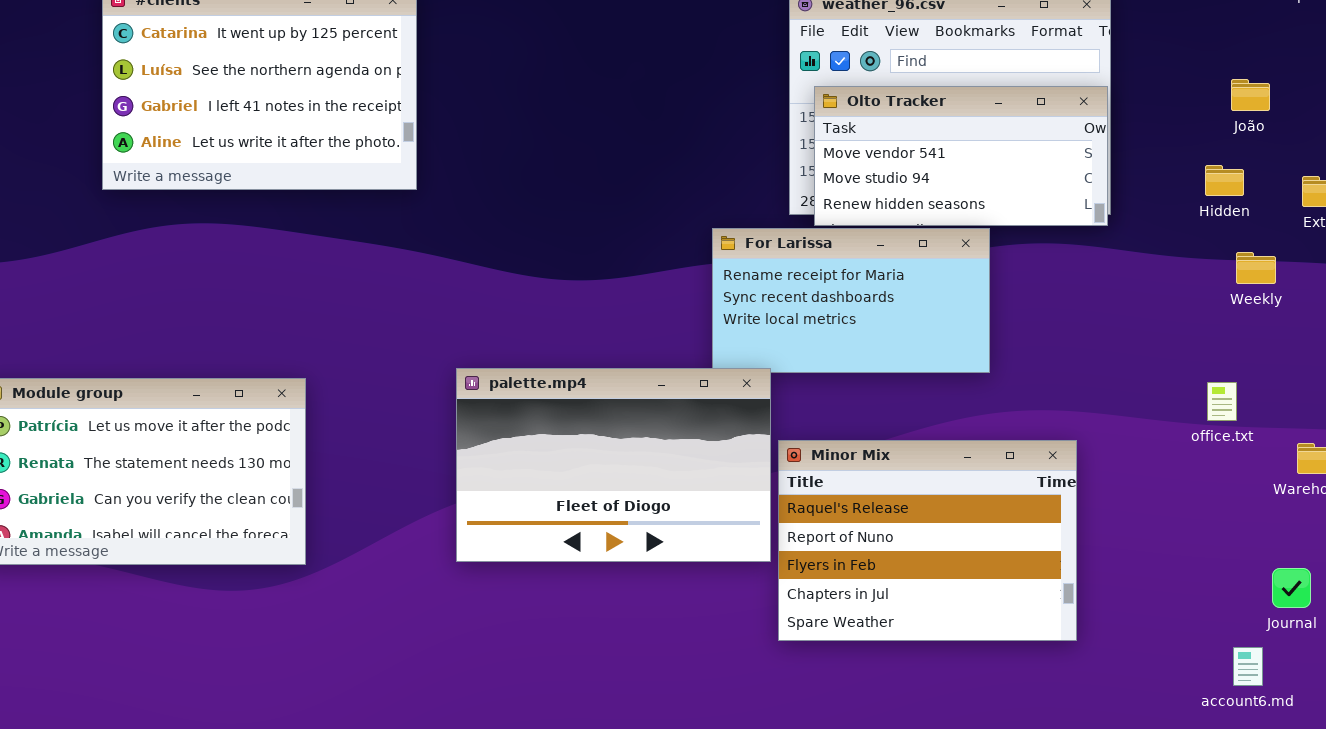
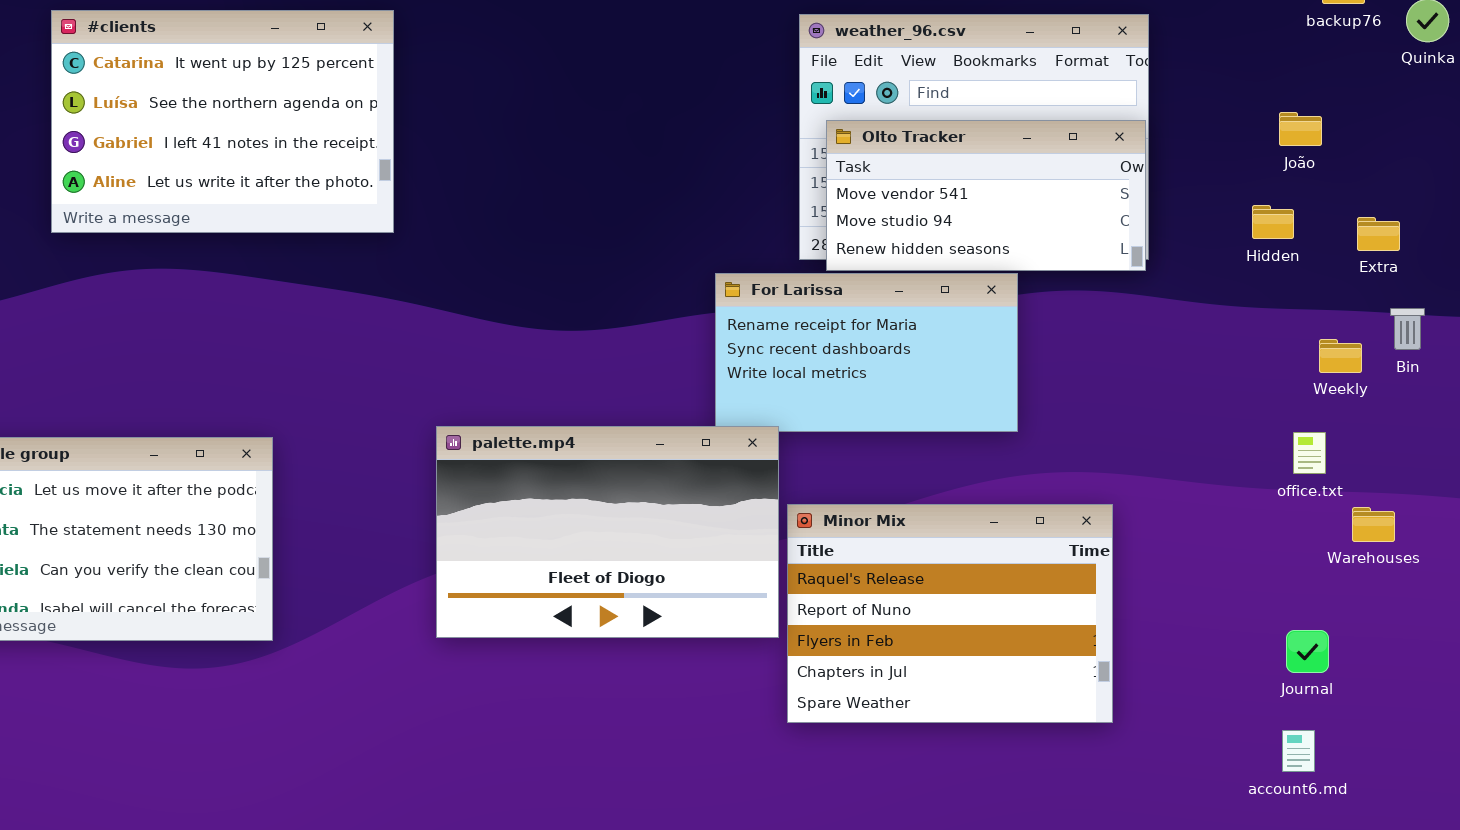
Weekly: [1236,252,1276,284] -> [1319,339,1362,373], moved
office.txt: [1207,382,1237,421] -> [1293,432,1326,474], moved
Journal: [1272,568,1311,608] -> [1286,630,1329,673], moved

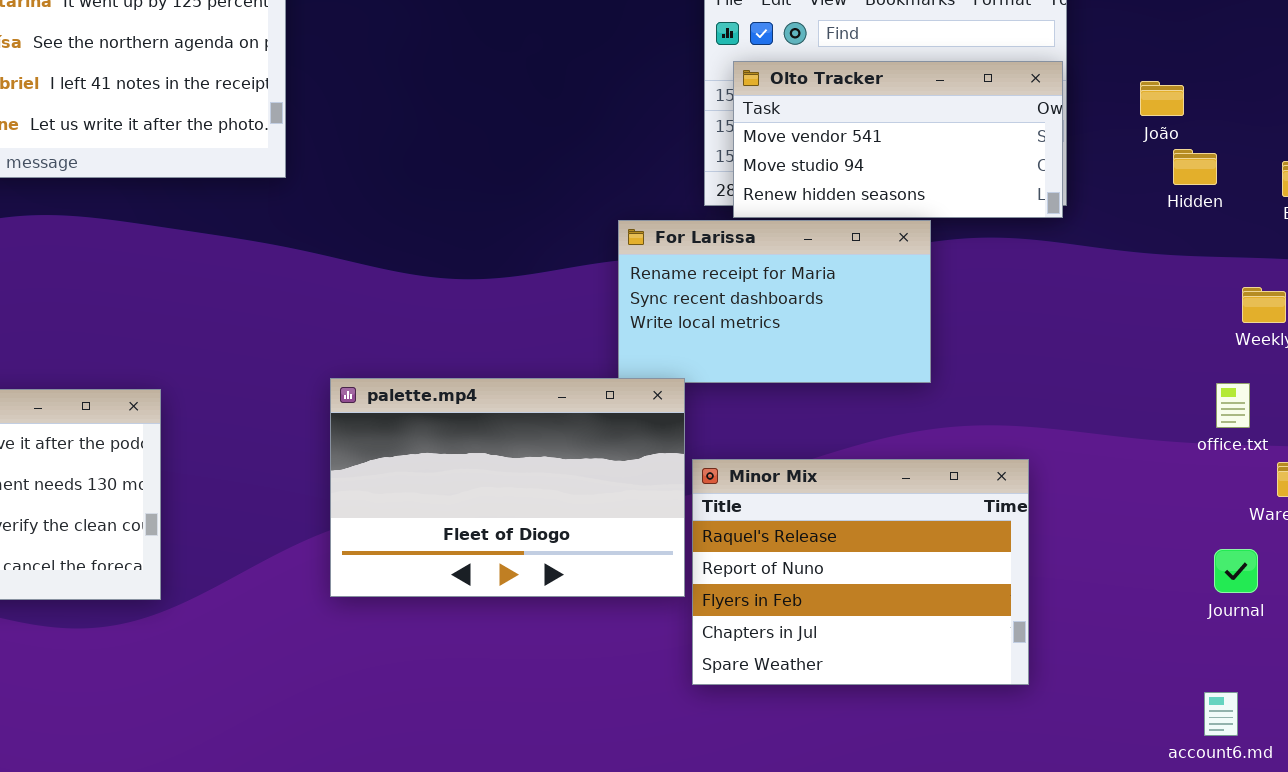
João: [1279,112,1322,146] -> [1140,81,1184,116], moved
Journal: [1286,630,1329,673] -> [1214,549,1258,593], moved

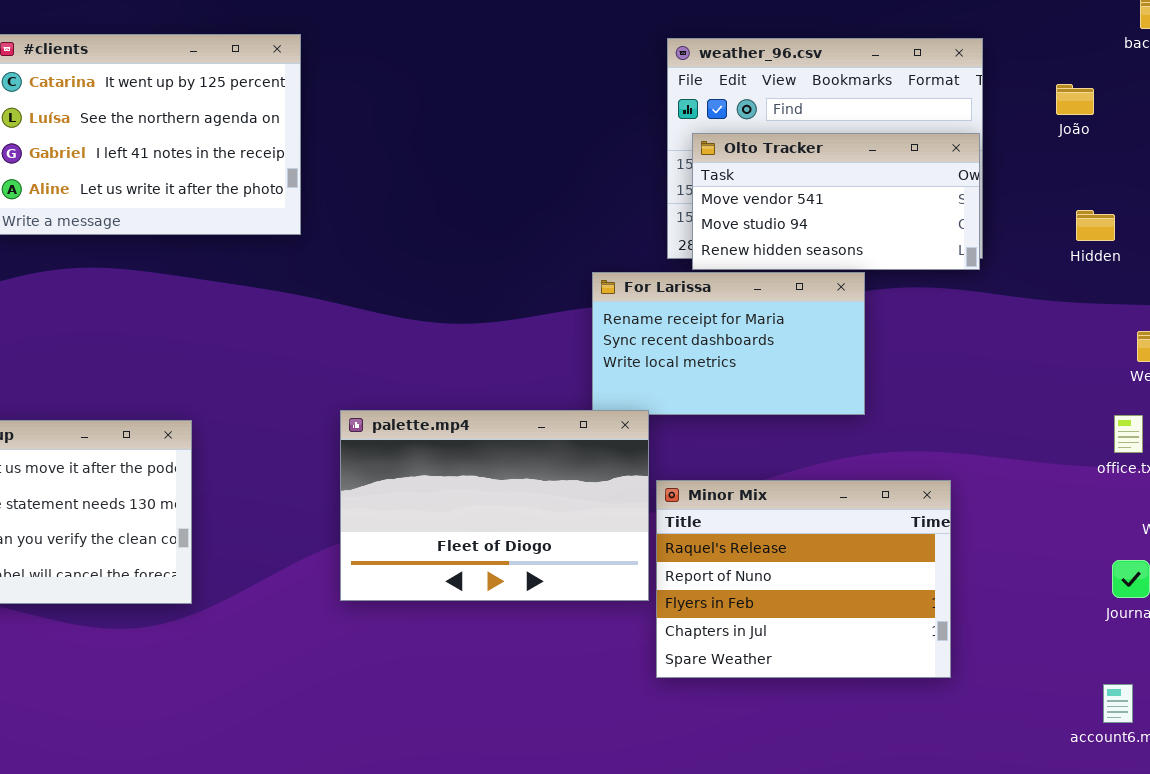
João: [1140,81,1184,116] -> [1056,84,1094,115], moved

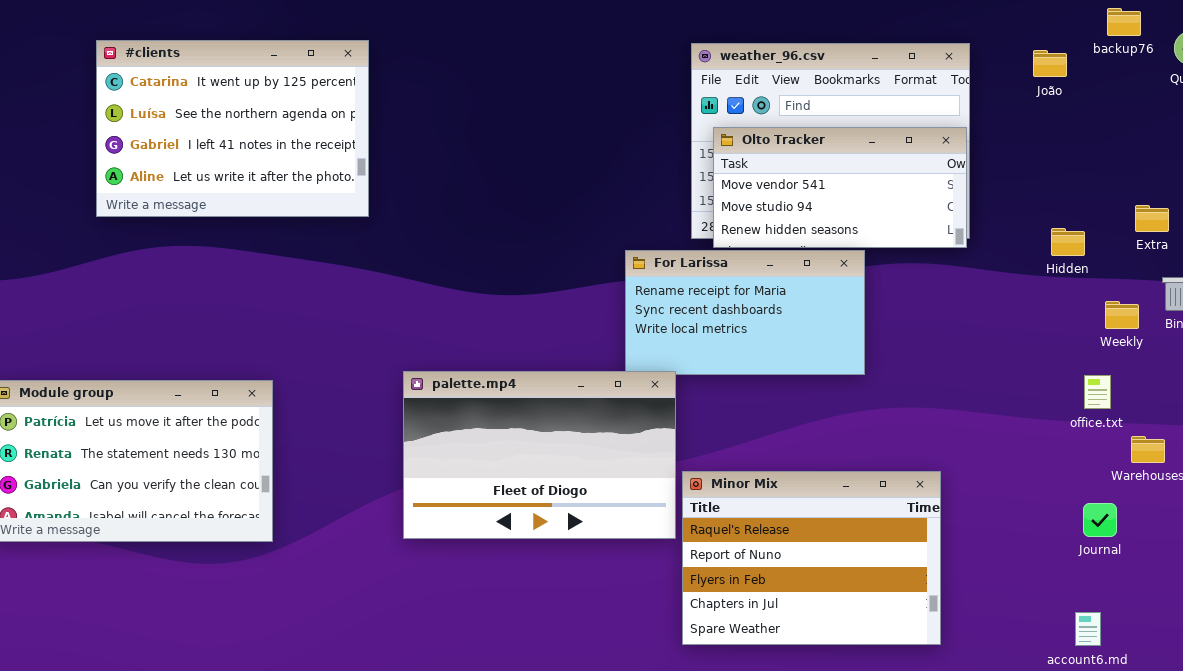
João: [1056,84,1094,115] -> [1033,50,1067,77], moved
Hidden: [1076,210,1115,241] -> [1051,228,1085,256], moved
Minor Mix: [656,480,951,678] -> [682,471,941,645], moved

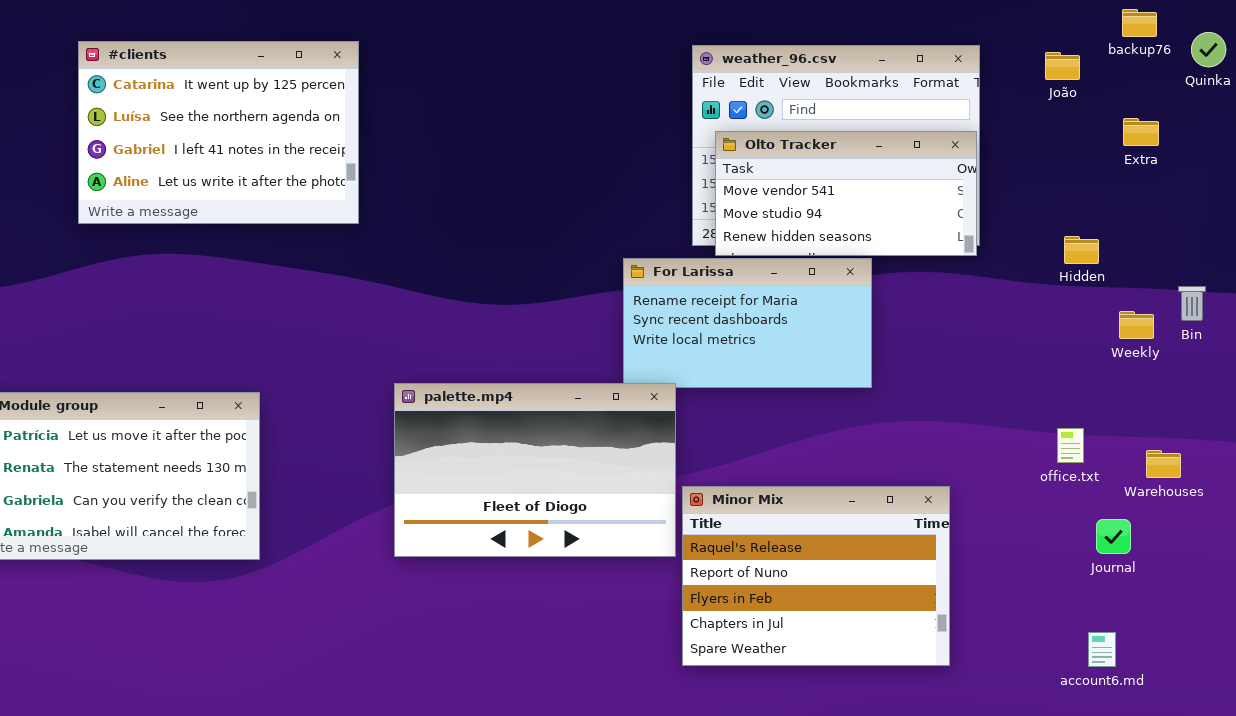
Extra: [1135,205,1169,232] -> [1123,118,1159,146], moved
office.txt: [1084,375,1111,409] -> [1057,428,1084,463], moved

